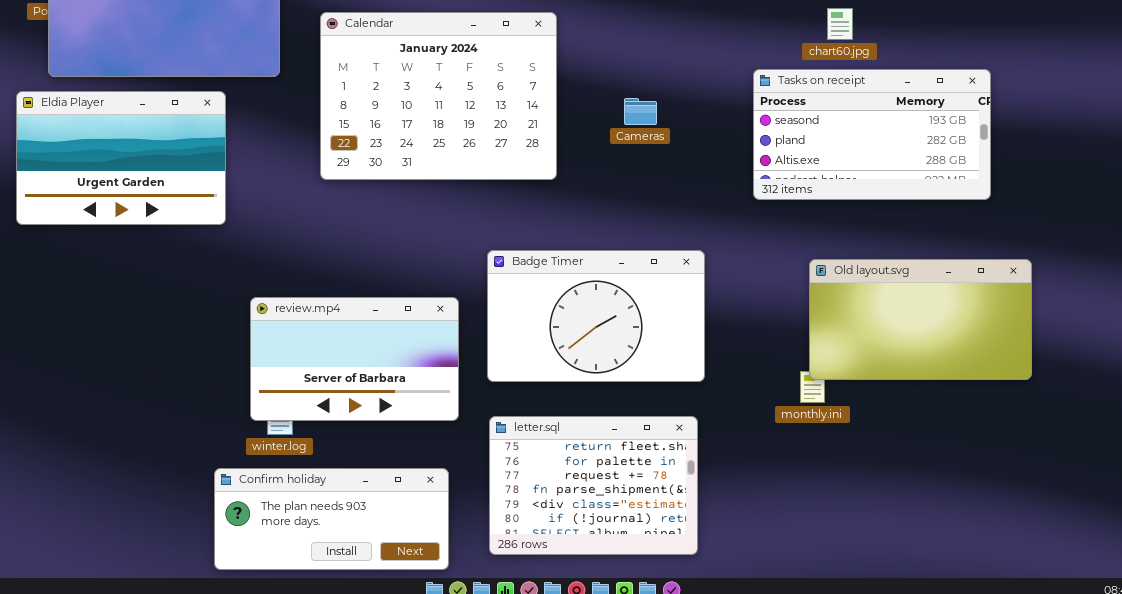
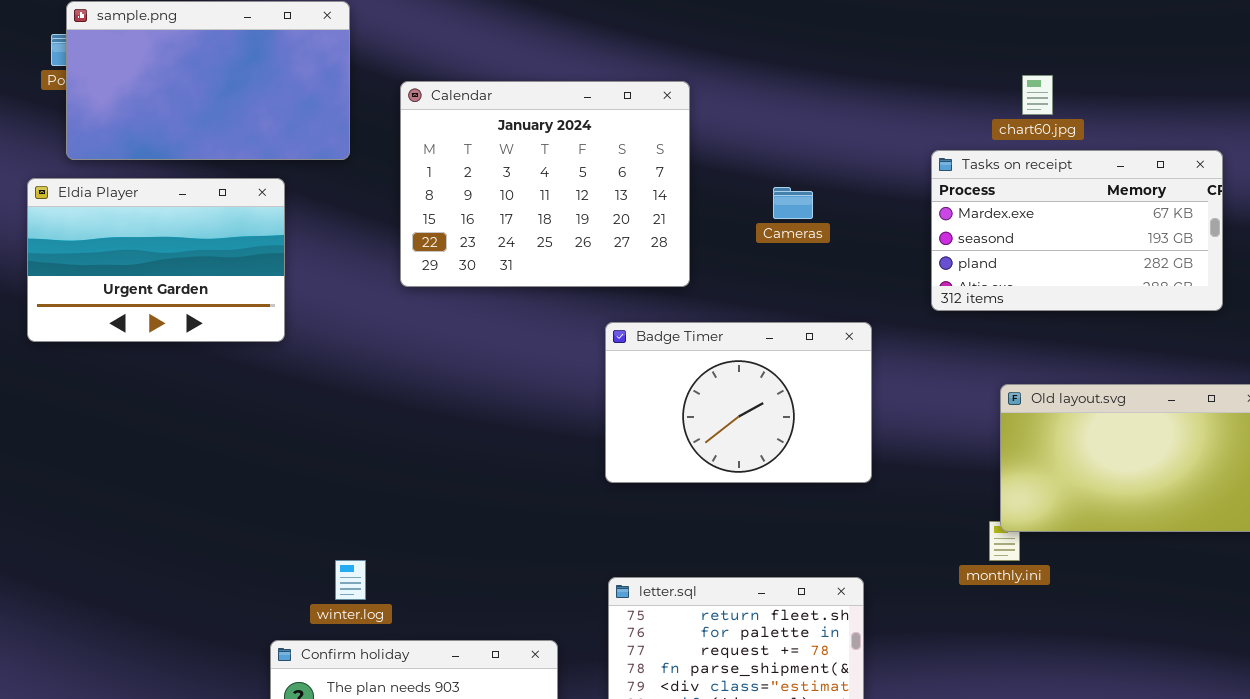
Tasks on receipt: [753,69,991,200] -> [931,150,1223,311], scrolled up 1 row
Badge Timer: [487,250,705,382] -> [605,322,872,483], moved
review.mp4: [250,297,459,421] -> none, closed

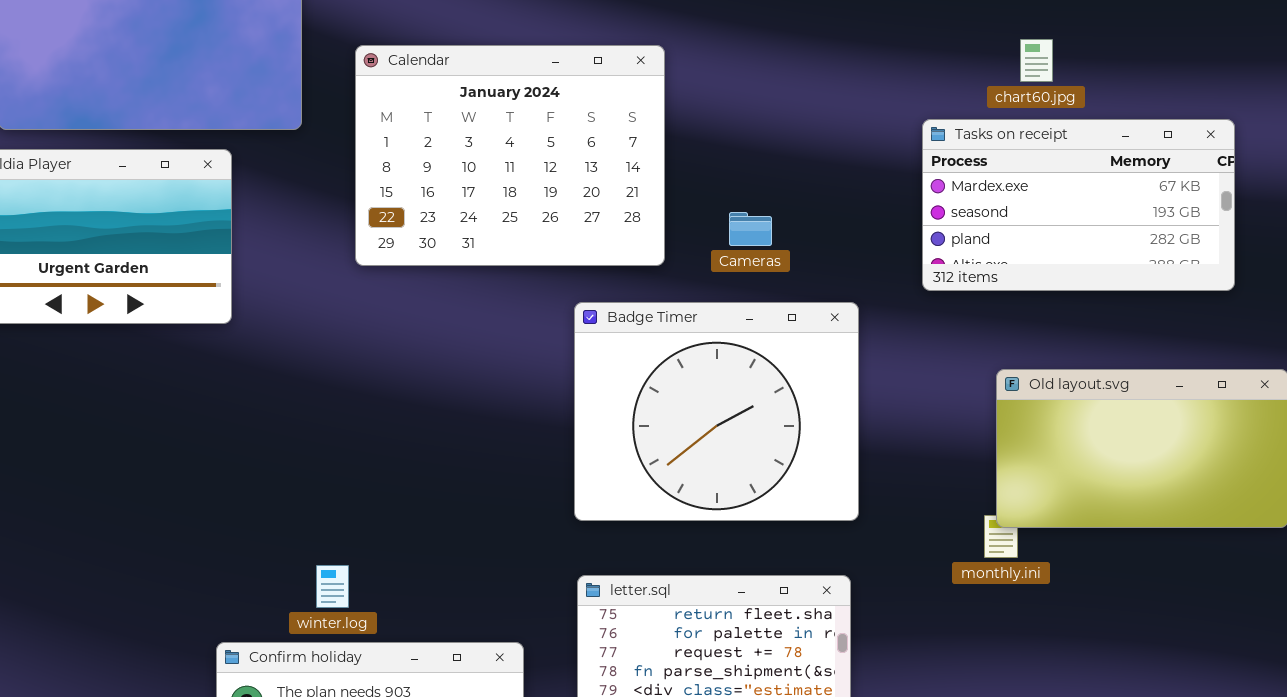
Cameras: [773,187,813,219] -> [729,212,772,246], moved
Badge Timer: [605,322,872,483] -> [574,302,859,521], resized
winter.log: [335,560,366,600] -> [316,565,349,608], moved

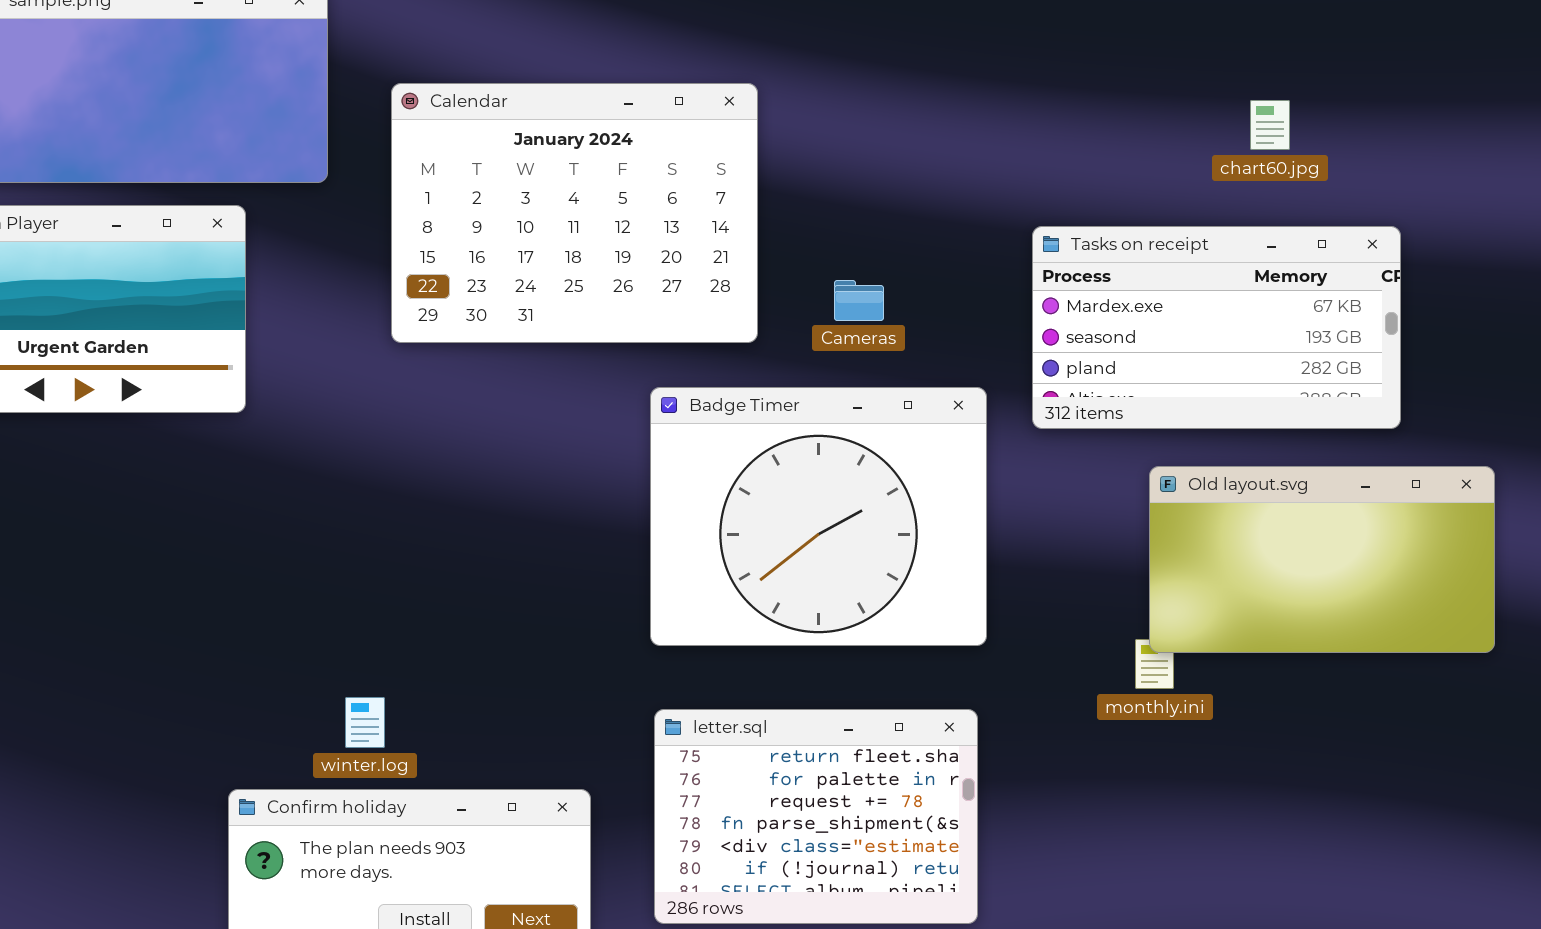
chart60.jpg: [1020,39,1053,82] -> [1250,100,1290,150], moved
Tasks on receipt: [922,119,1235,291] -> [1032,226,1401,429], moved

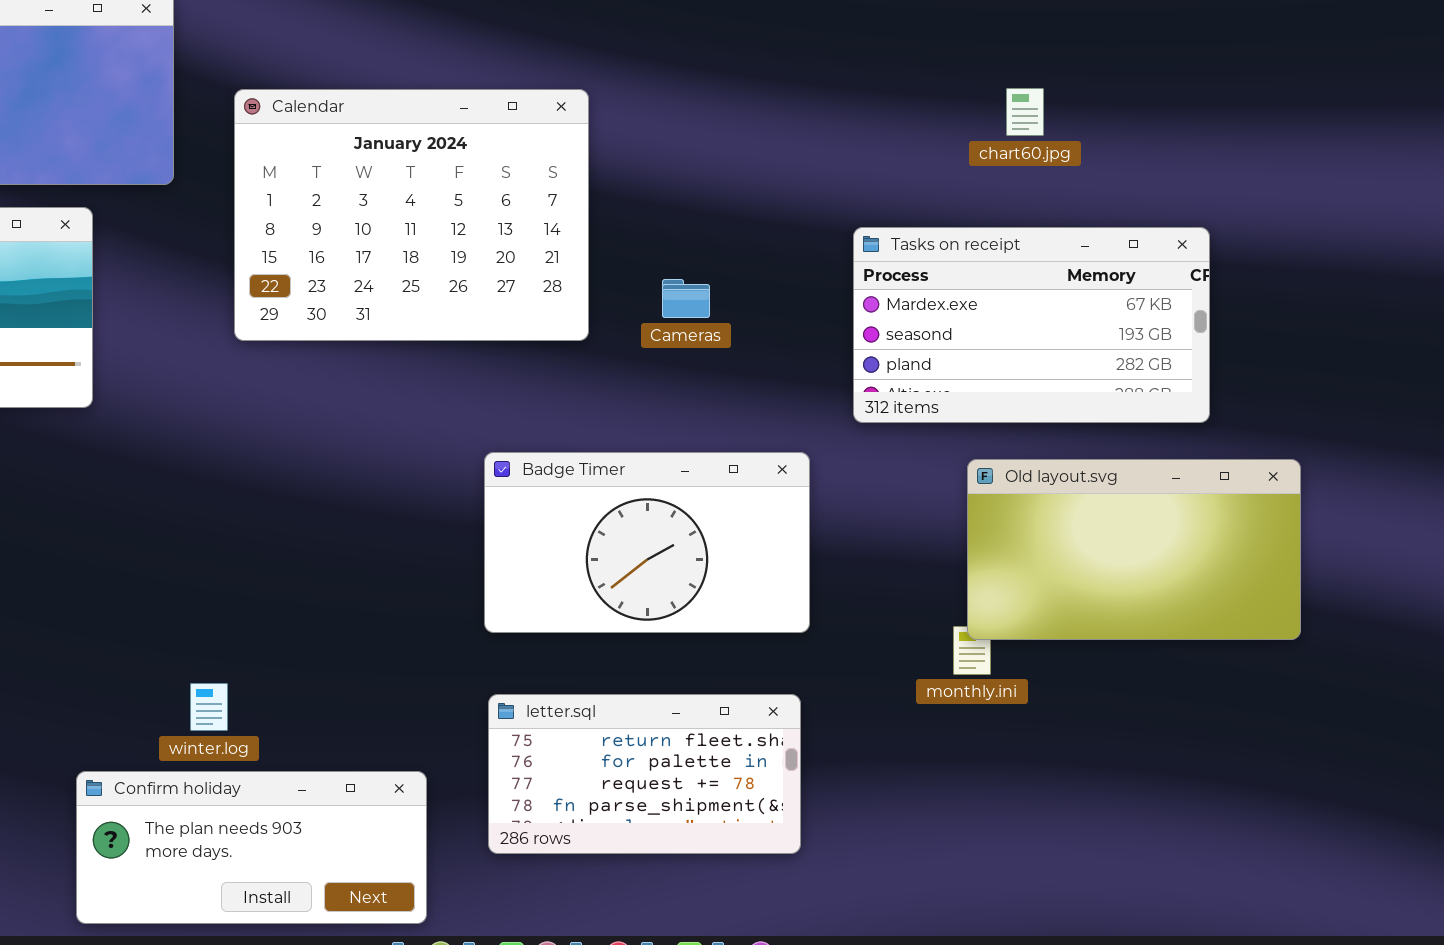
chart60.jpg: [1250,100,1290,150] -> [1006,88,1044,136], moved
Badge Timer: [650,387,987,646] -> [484,452,810,633], resized
letter.sql: [654,709,978,924] -> [488,694,801,854], resized

